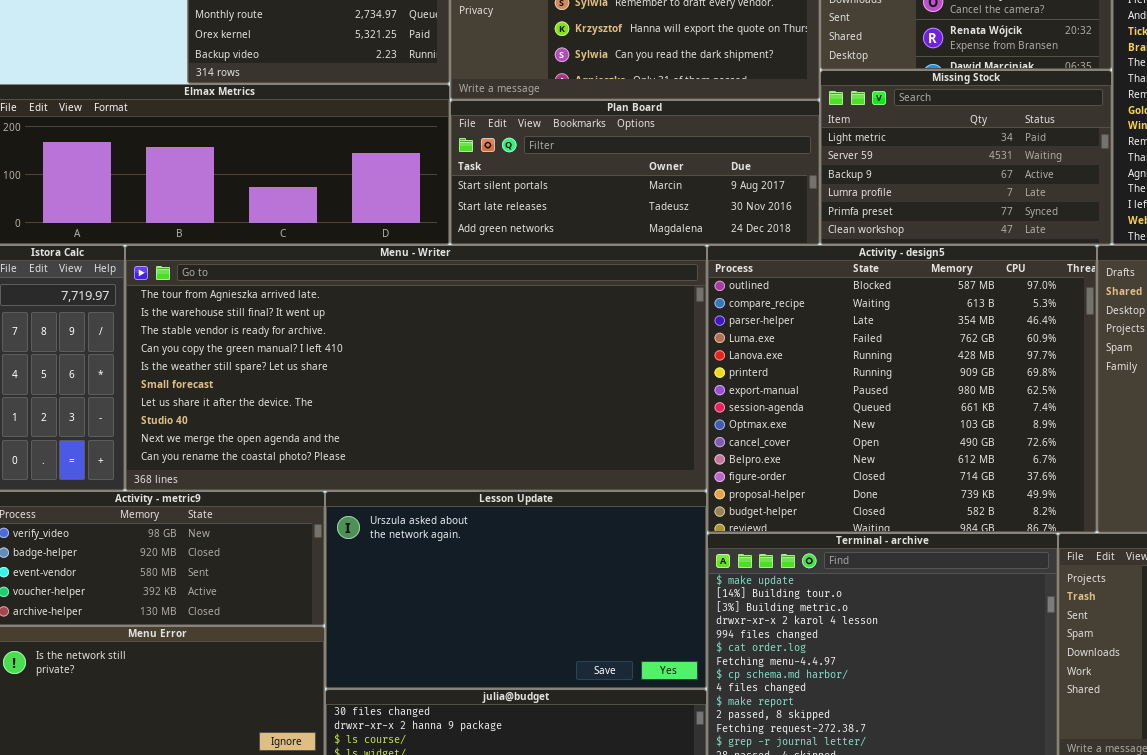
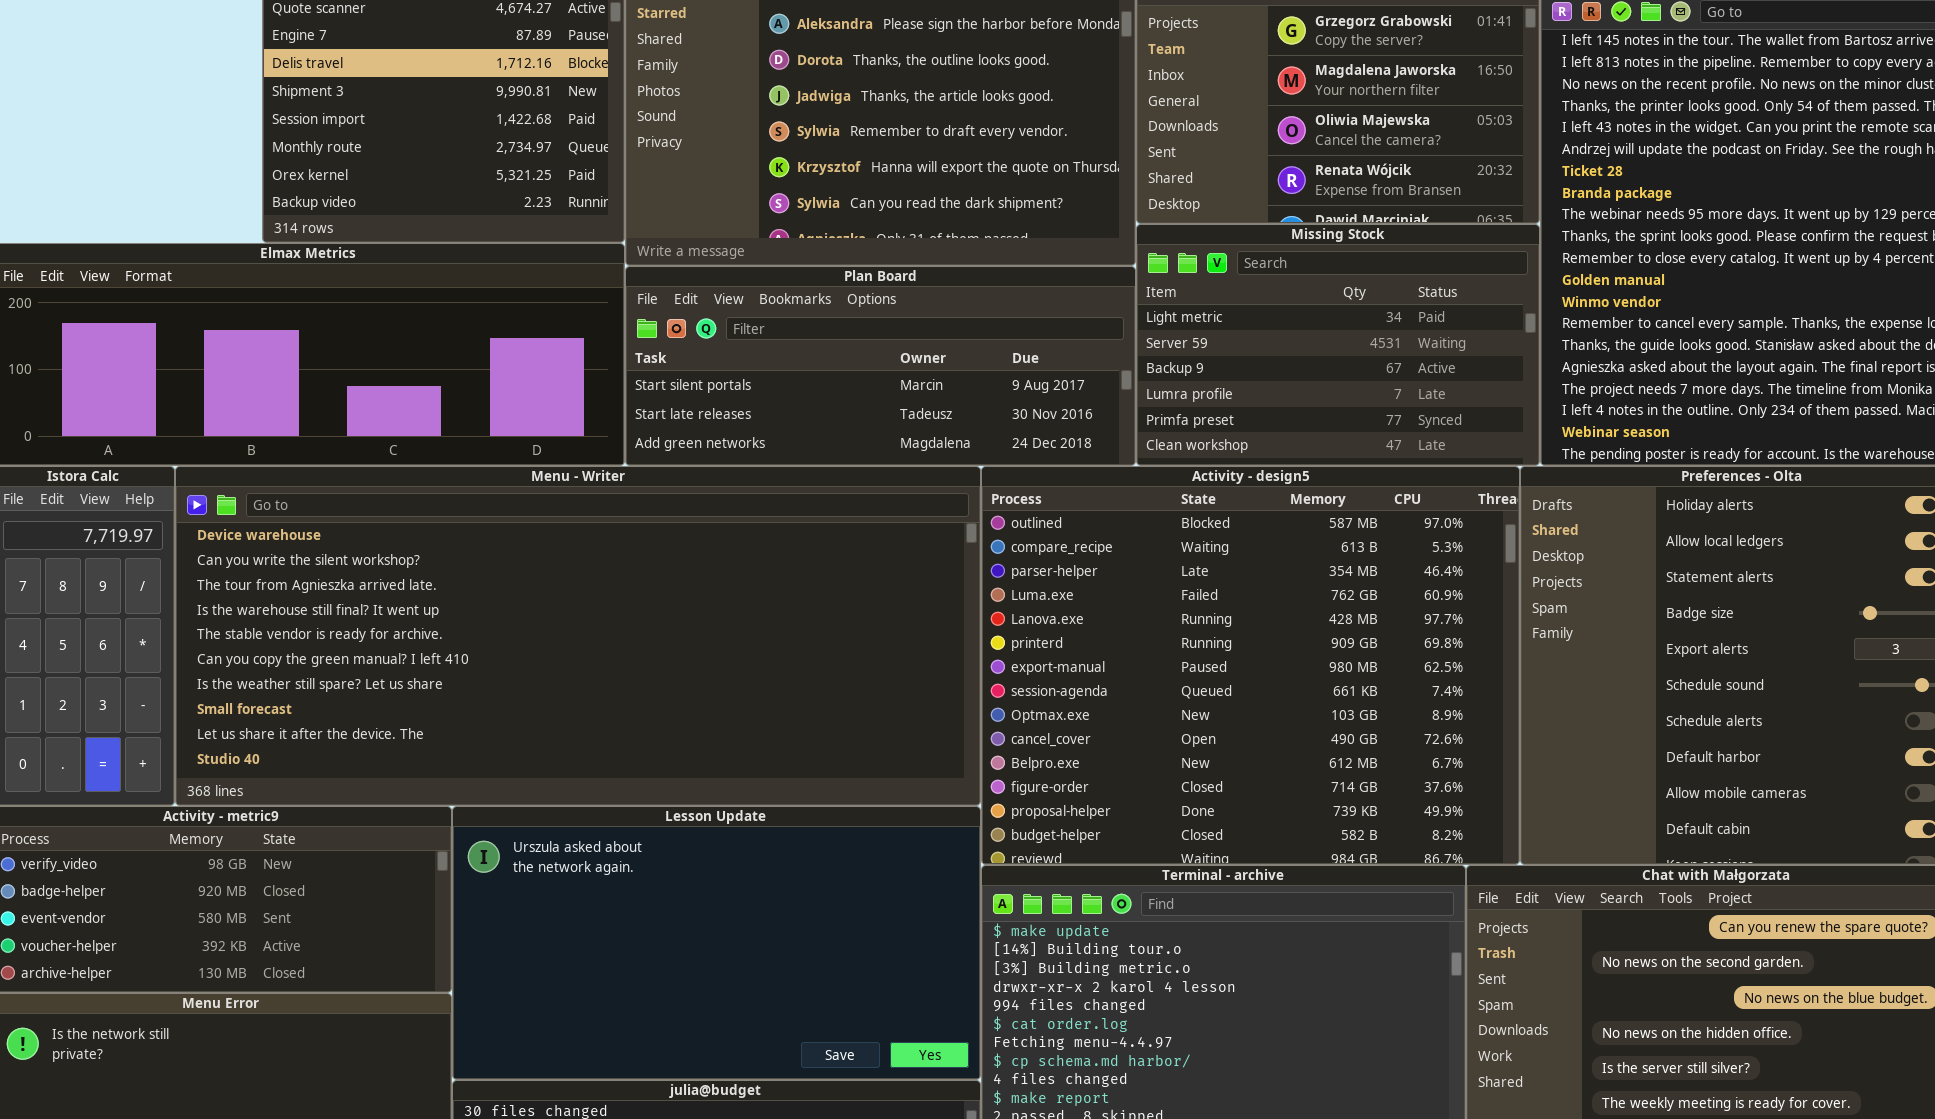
Menu - Writer: [125,245,707,491] -> [175,466,981,806], scrolled up 2 rows

